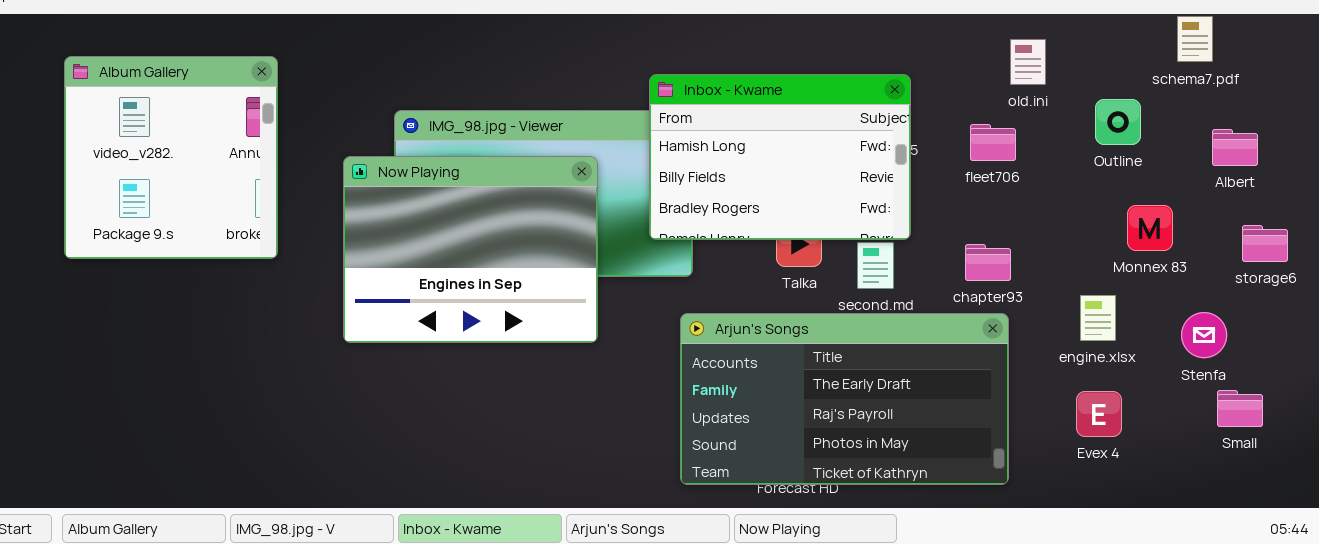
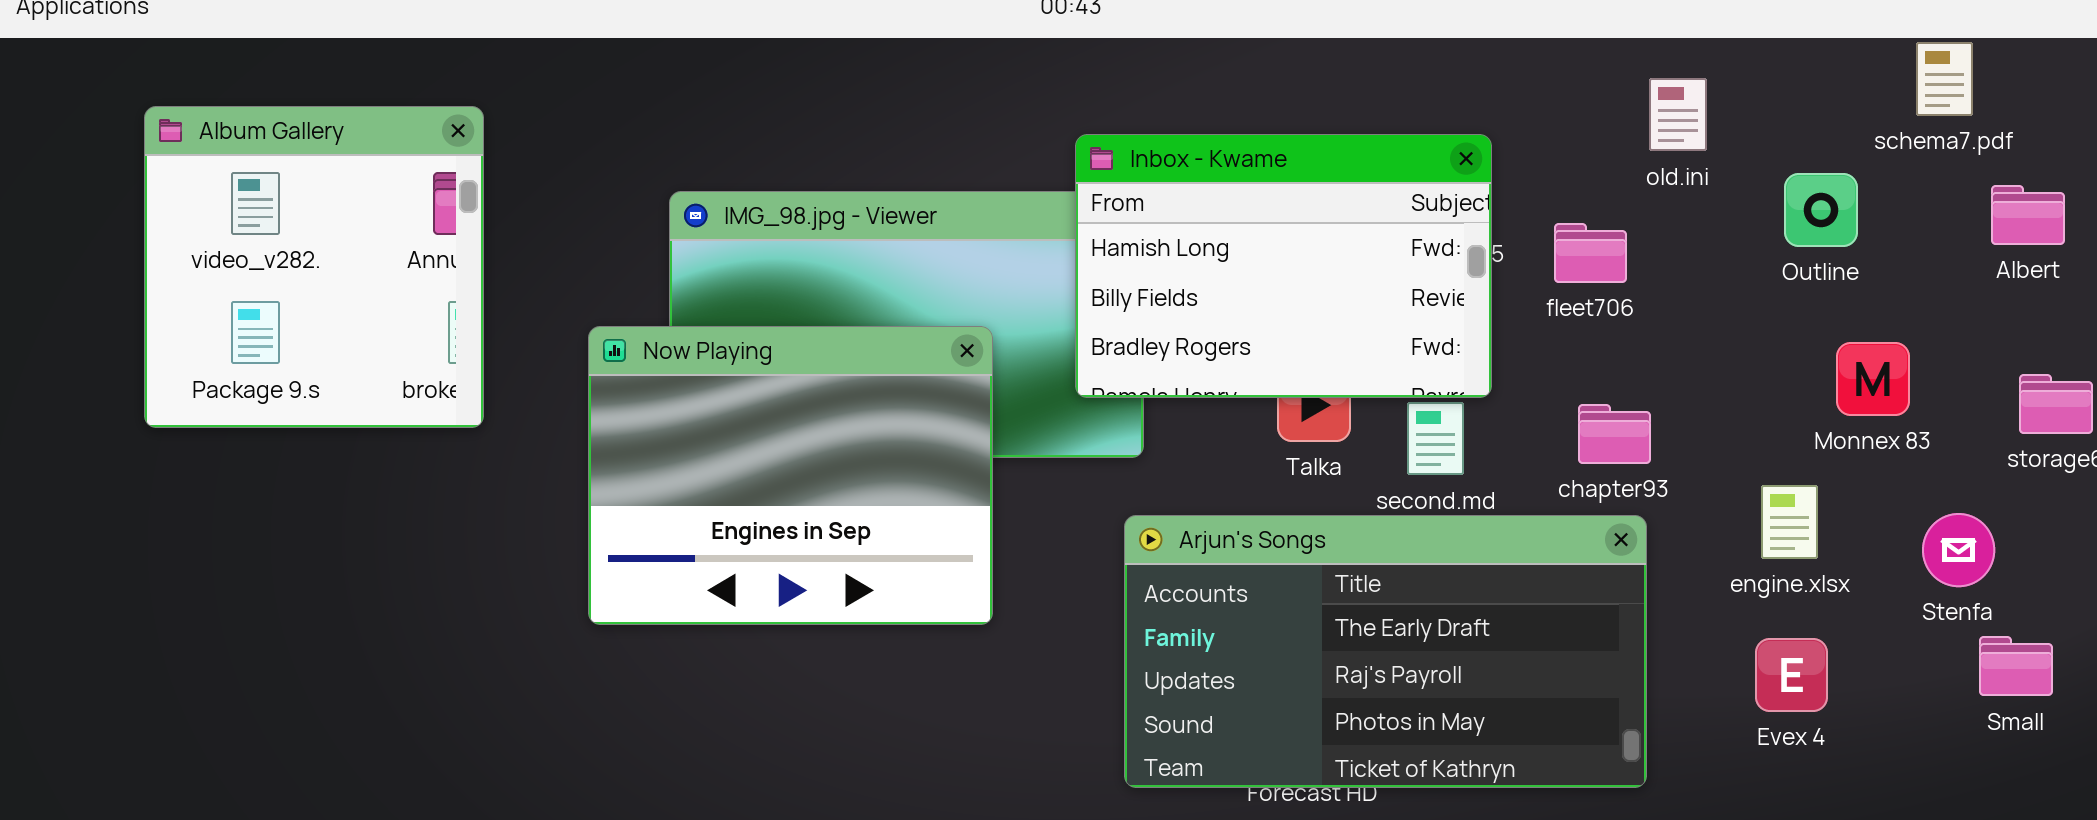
fleet706: [970,124,1016,161] -> [1554,223,1627,283], moved
Albert: [1212,129,1258,166] -> [1991,185,2065,245], moved
Now Playing: [343,156,598,343] -> [588,326,993,625], moved

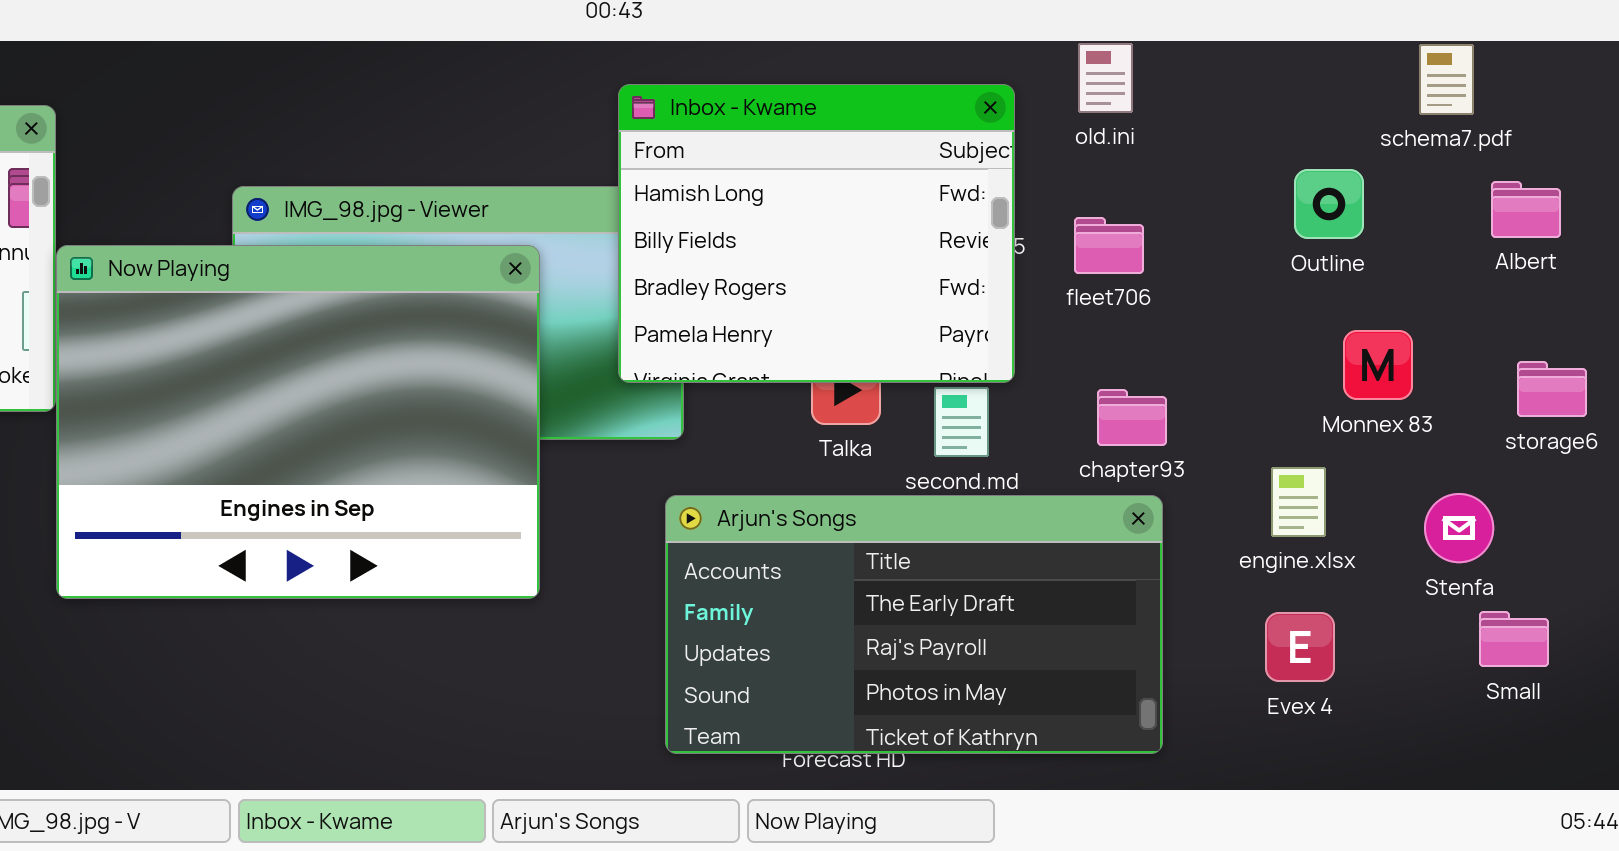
old.ini: [1649,78,1707,151] -> [1078,43,1133,113], moved
Inbox - Kwame: [1075,134,1492,398] -> [618,84,1015,383], resized
Now Playing: [588,326,993,625] -> [56,245,540,599], resized

